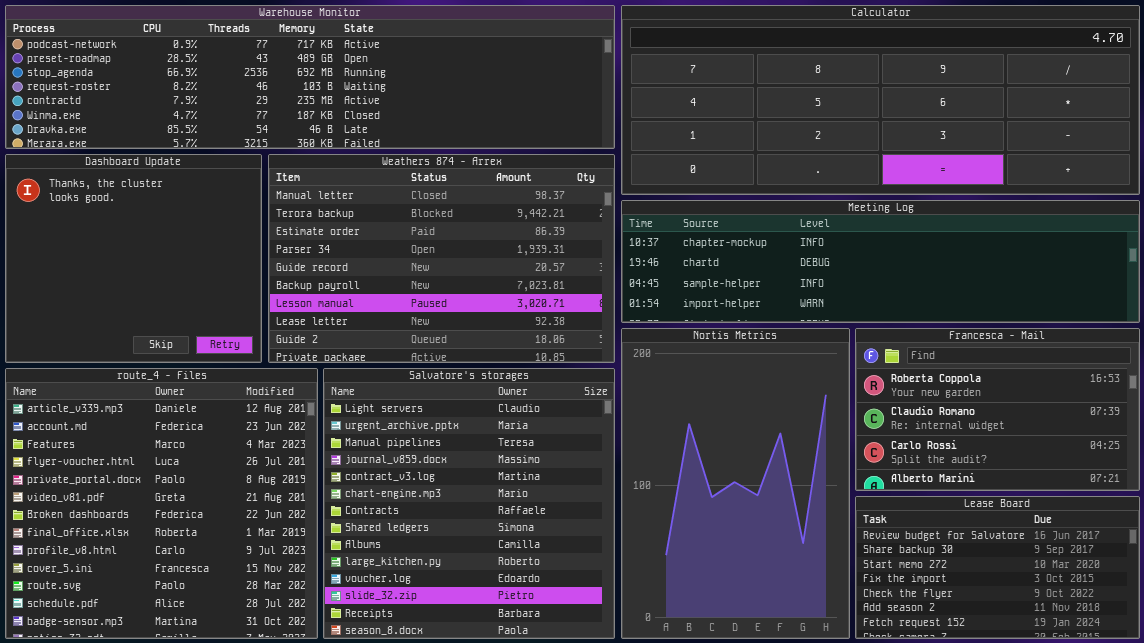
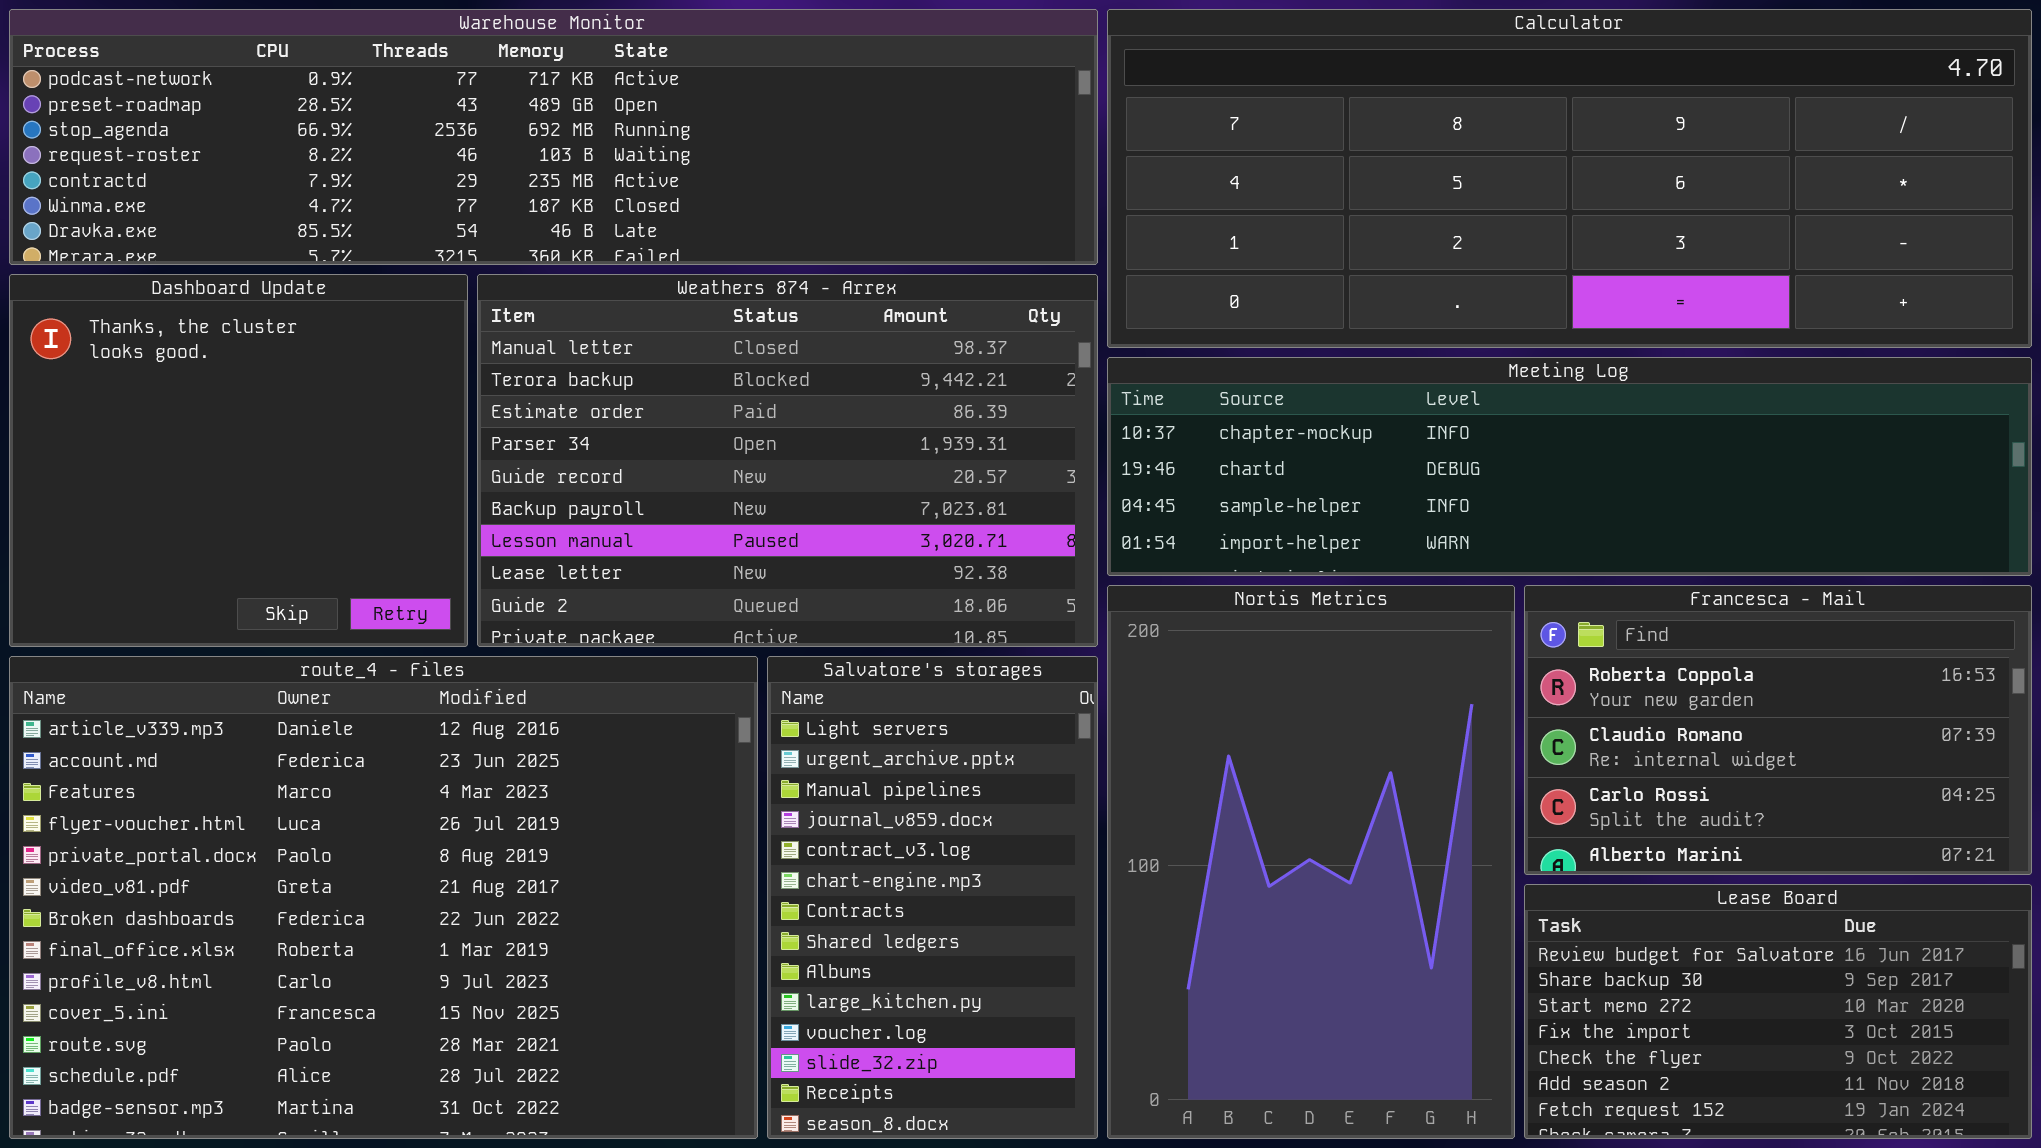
route_4 - Files: [5,368,318,639] -> [9,656,758,1139], resized
Salvatore's storages: [323,368,615,639] -> [767,656,1098,1139], resized

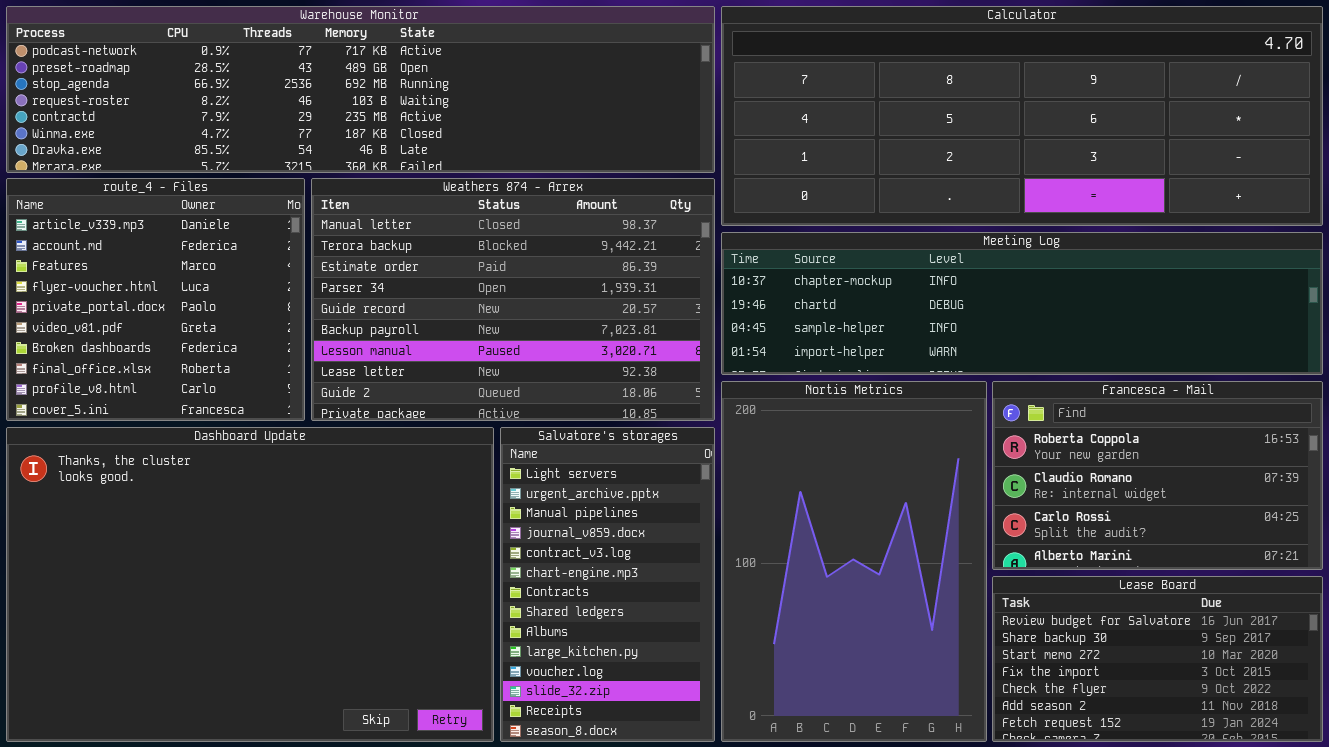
Dashboard Update: [9,274,468,647] -> [6,427,494,742], moved, resized
route_4 - Files: [9,656,758,1139] -> [6,178,305,421], moved, resized

